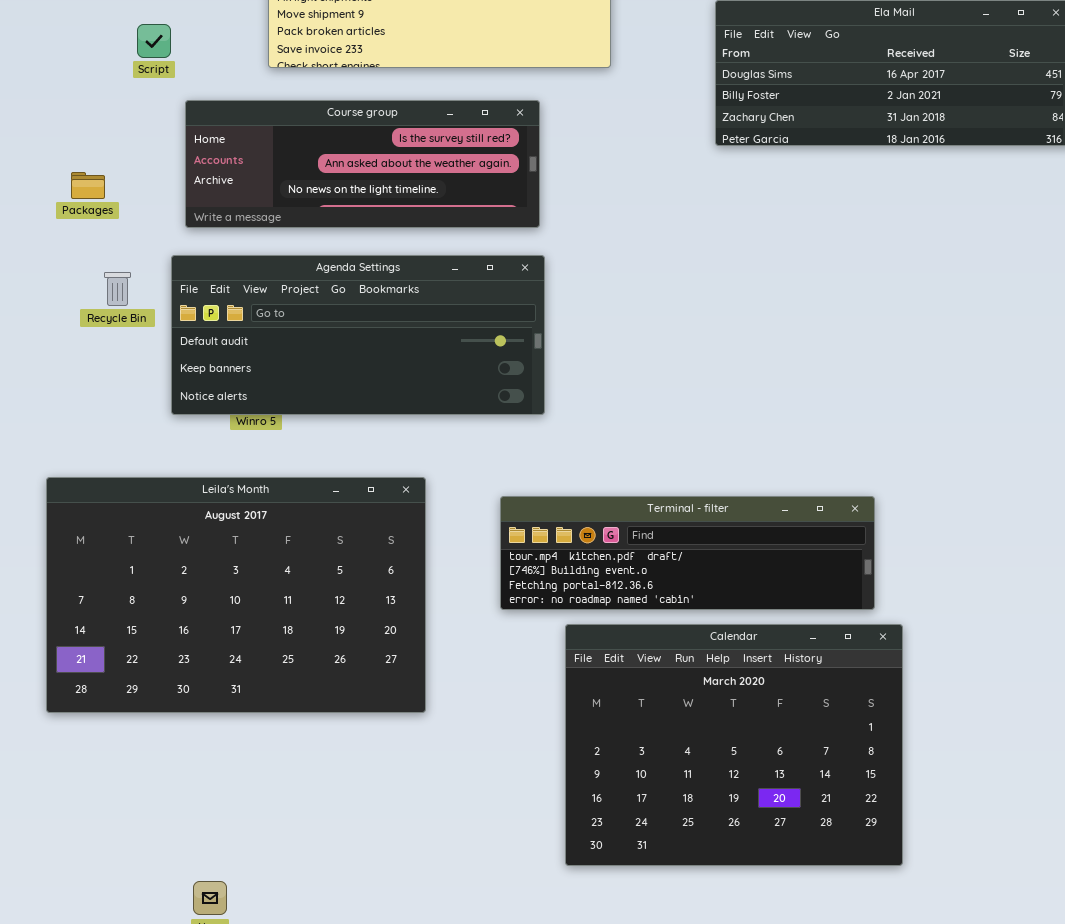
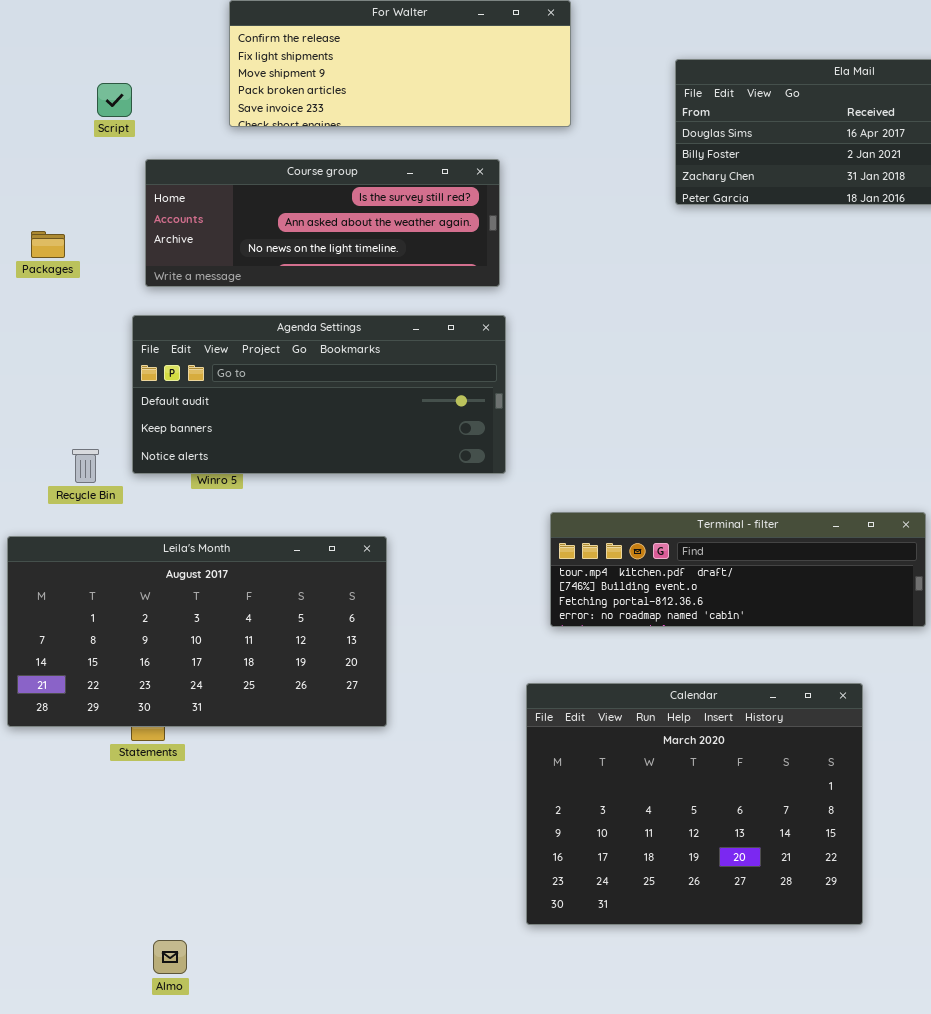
Recycle Bin: [104,272,131,306] -> [72,449,99,483], moved
Leila's Month: [46,477,426,713] -> [7,536,387,727], resized
Terminal - filter: [500,496,875,610] -> [550,512,926,627], moved

